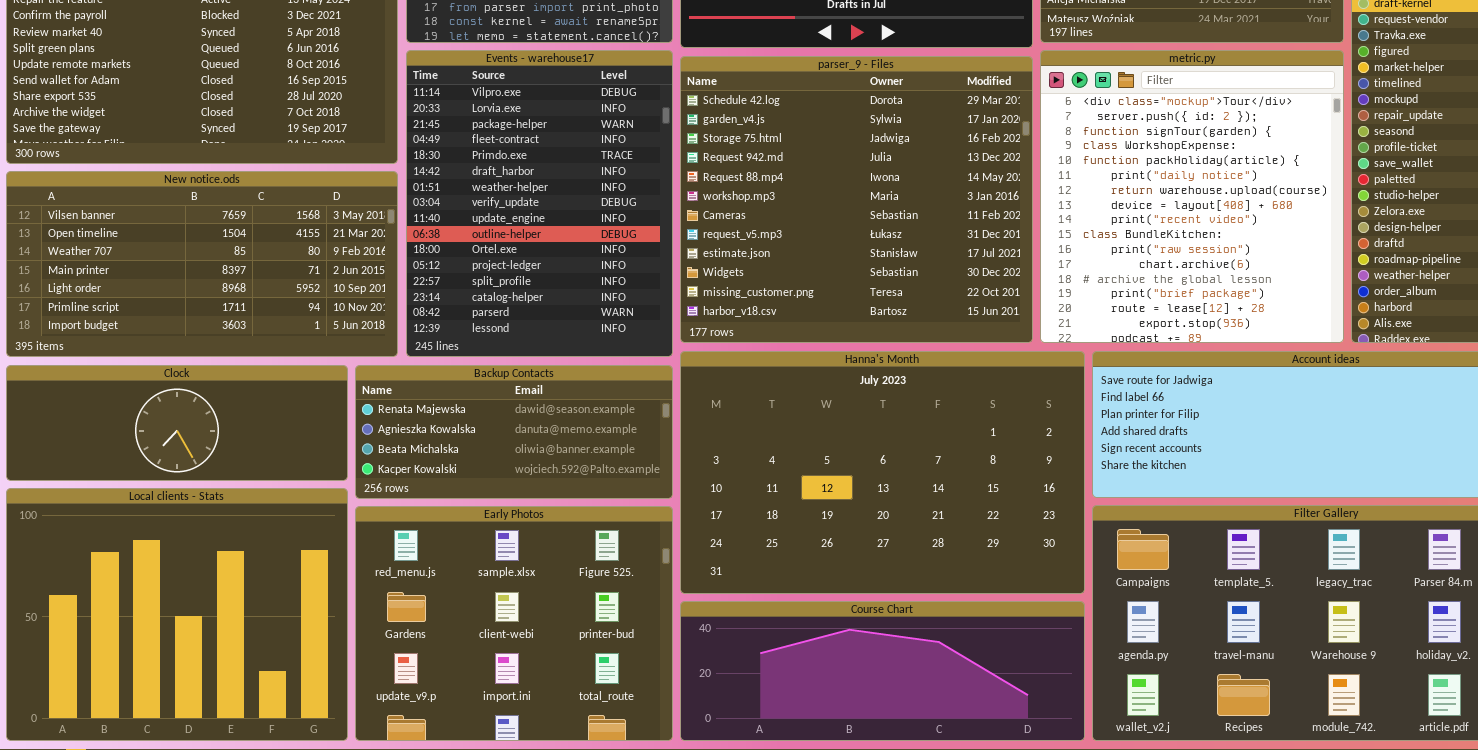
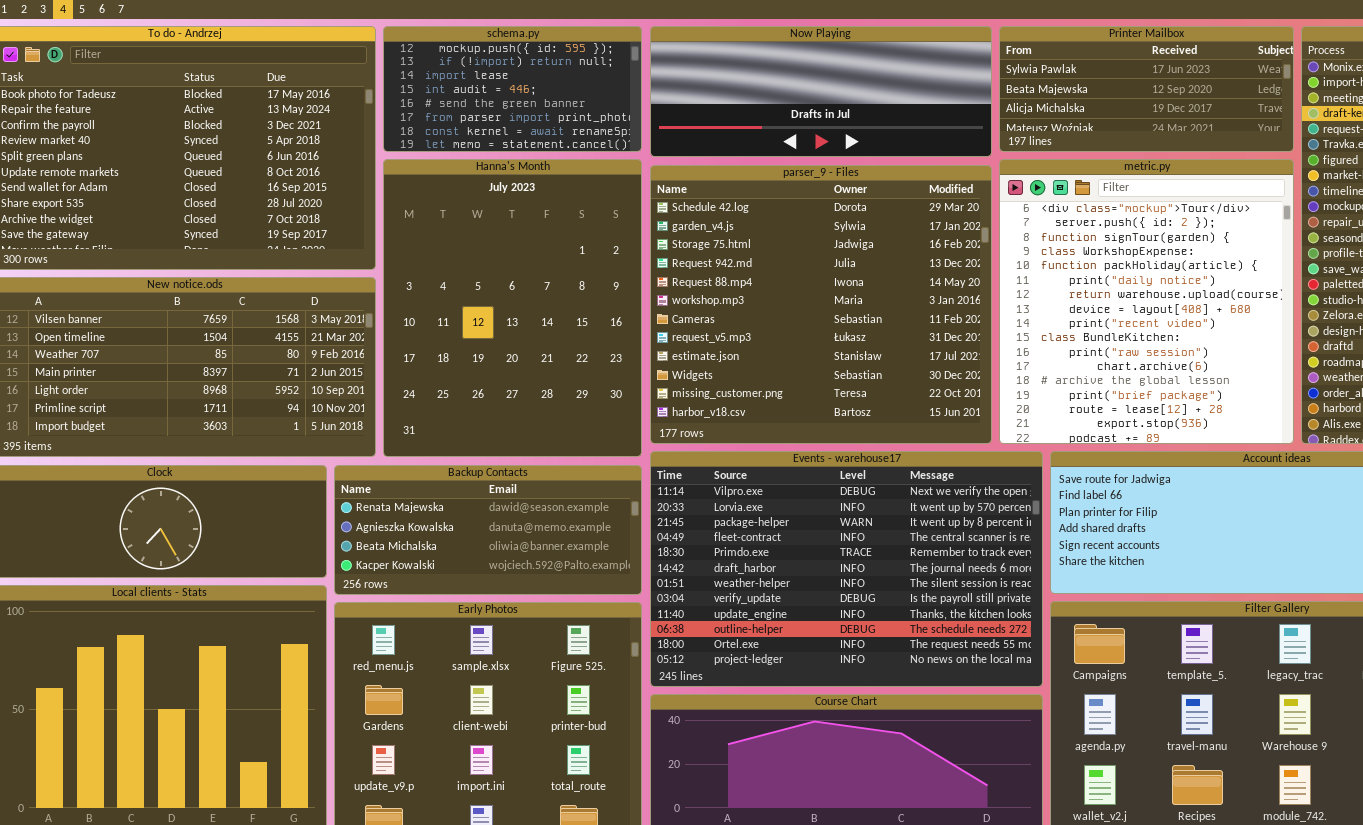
Events - warehouse17: [406,50,673,357] -> [650,451,1043,687], moved, resized
Hanna's Month: [680,351,1085,594] -> [383,159,642,457], moved, resized

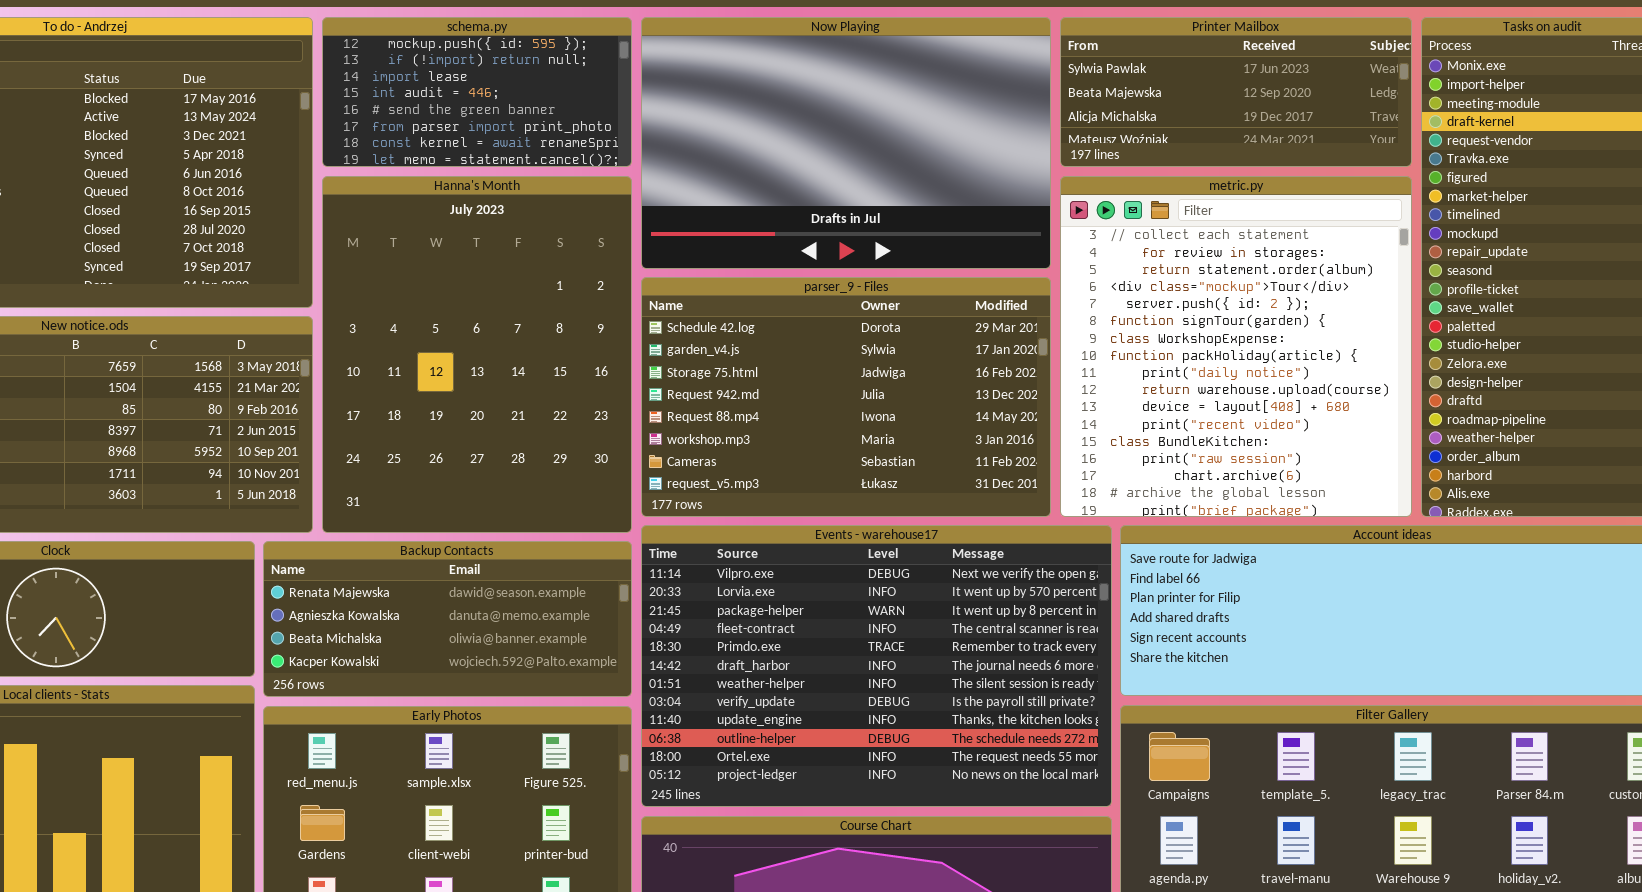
Now Playing: [650,26,992,157] -> [641,17,1051,269], resized
metric.py: [999,159,1294,444] -> [1060,176,1412,517], scrolled up 3 rows
parser_9 - Files: [650,165,992,444] -> [641,277,1051,517], resized

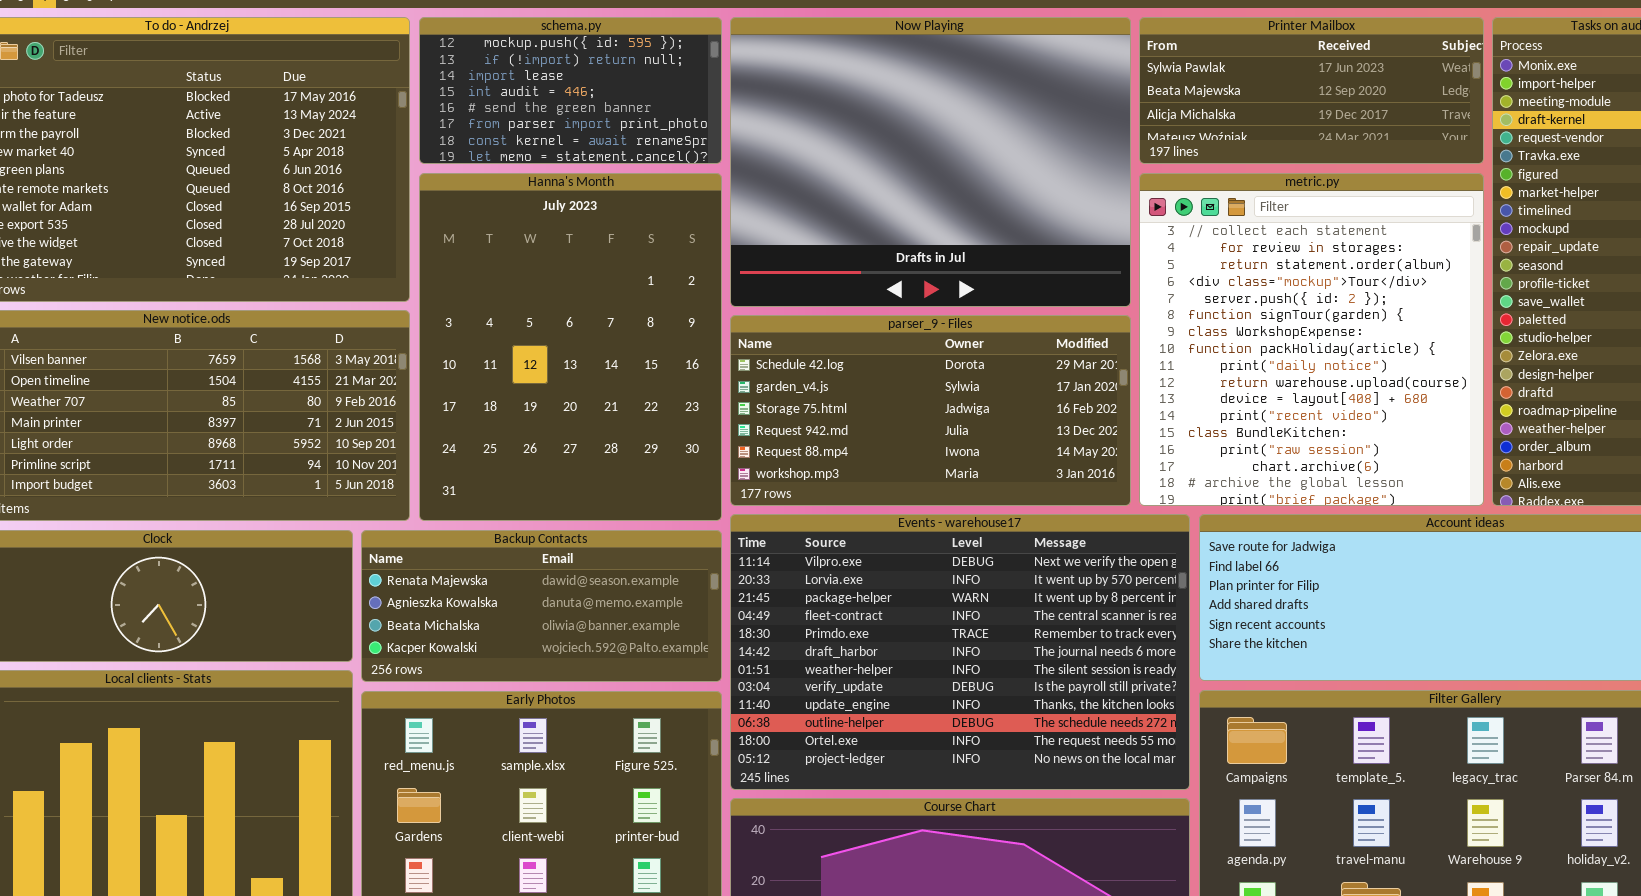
Now Playing: [641,17,1051,269] -> [730,17,1131,307], resized
parser_9 - Files: [641,277,1051,517] -> [730,315,1131,506], resized

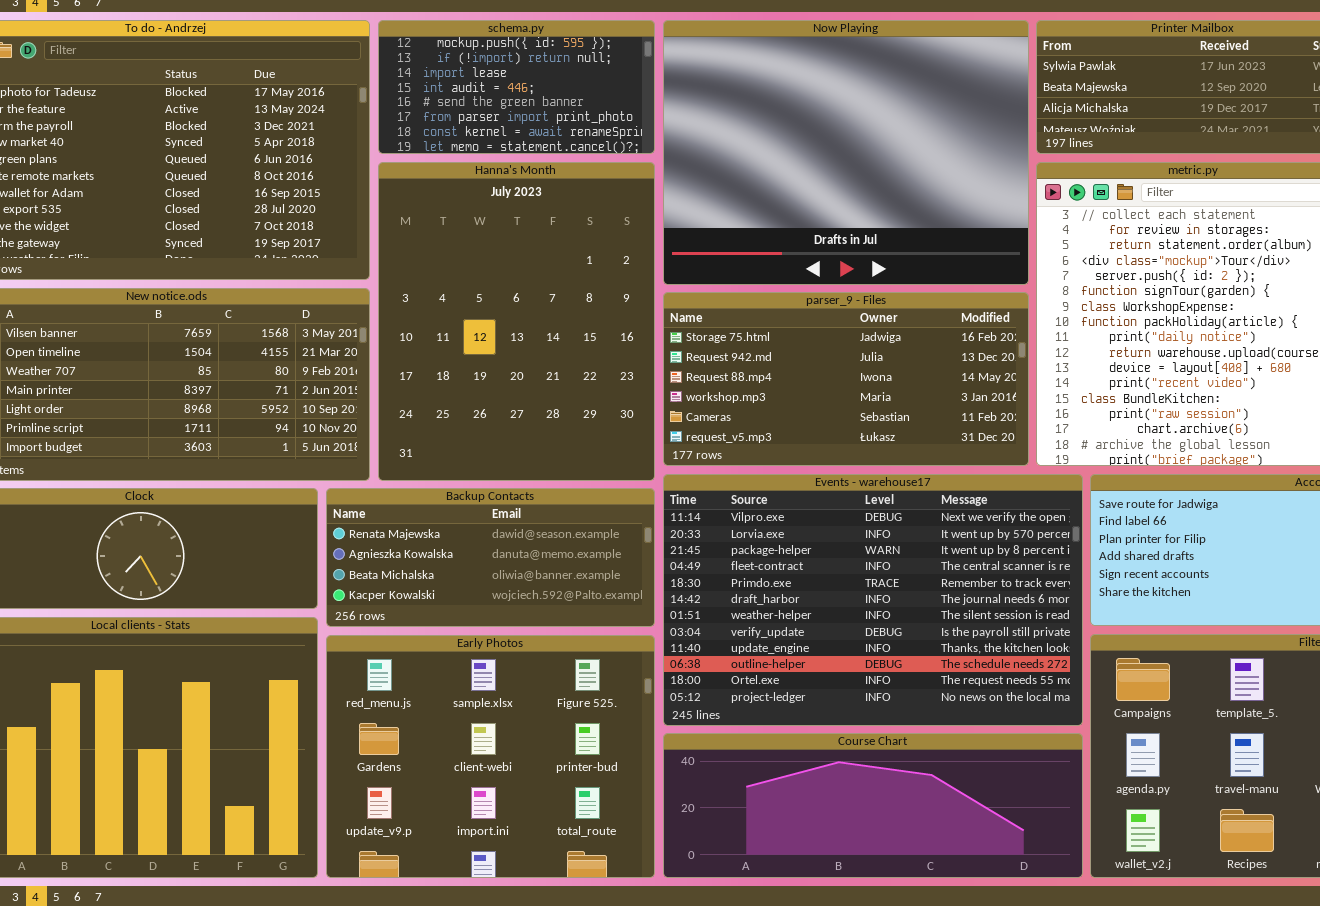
parser_9 - Files: [730,315,1131,506] -> [663,292,1029,466], scrolled down 2 rows

